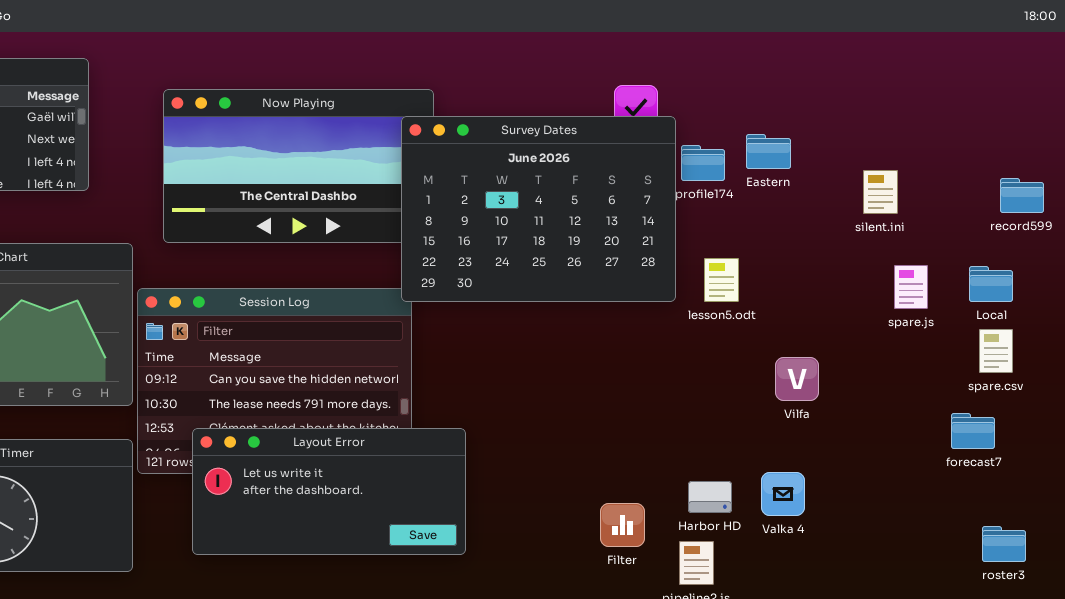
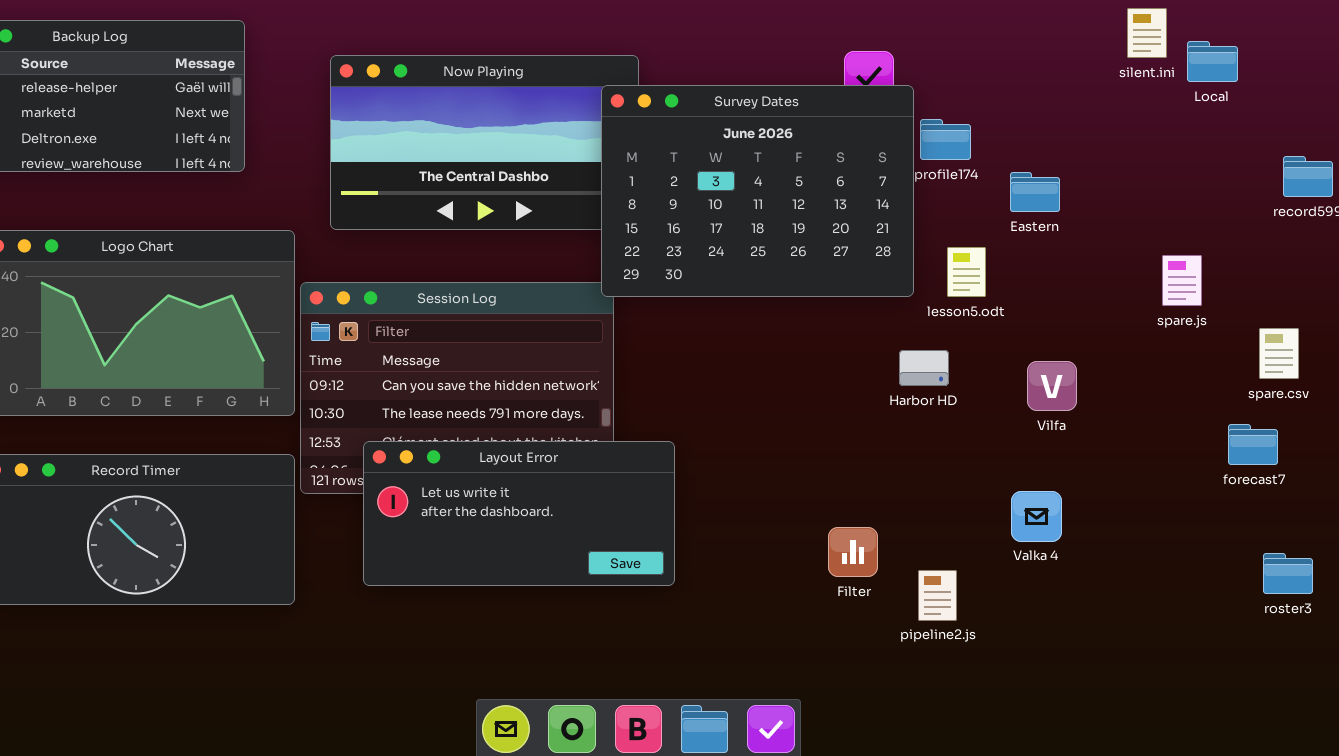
Eastern: [746,134,791,169] -> [1010,172,1060,212], moved
silent.ini: [863,170,898,214] -> [1127,8,1167,58], moved
Local: [969,266,1013,302] -> [1187,41,1238,82], moved
Harbor HD: [688,481,732,513] -> [899,350,949,386], moved

